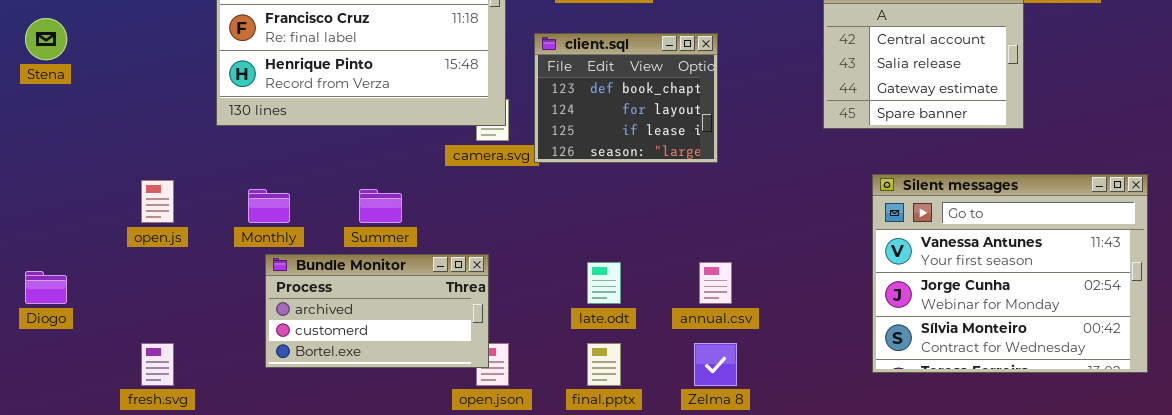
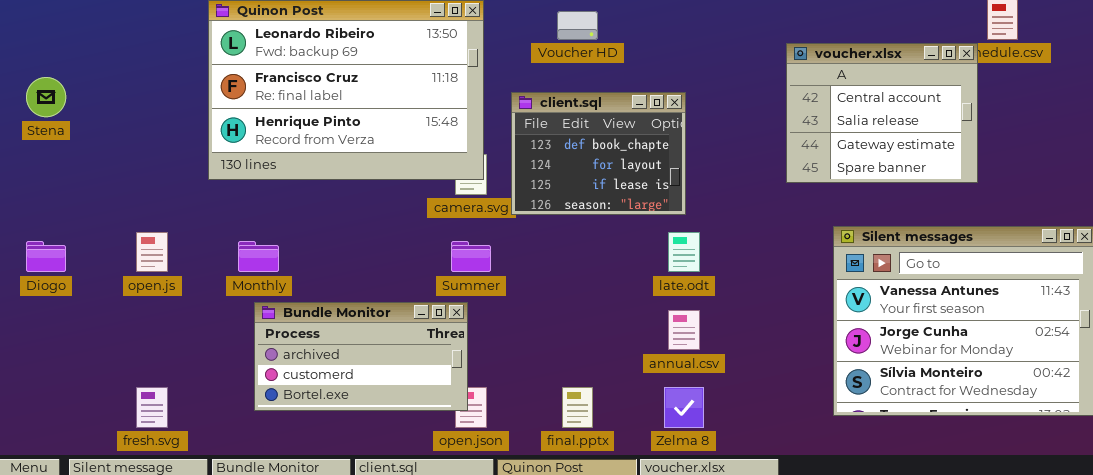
Summer: [359,189,402,223] -> [451,241,491,272], moved
late.odt: [587,262,621,304] -> [668,232,700,272], moved
Diogo: [25,271,67,304] -> [26,241,66,272], moved

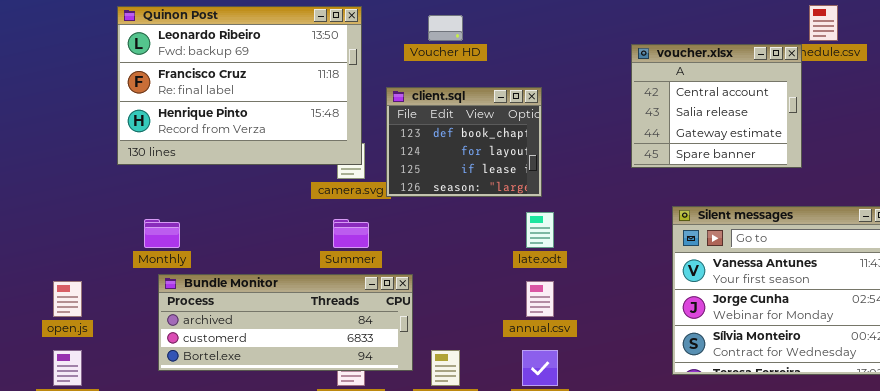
open.js: [136,232,168,272] -> [53,281,82,317], moved
Bundle Monitor: [254,302,468,411] -> [158,274,413,371], resized

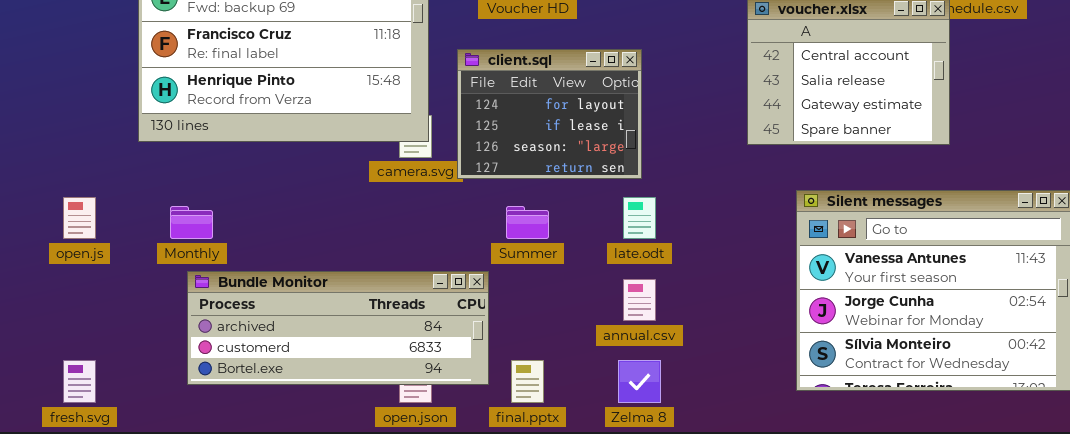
client.sql: [386,87,542,197] -> [457,49,642,179], scrolled down 1 row
Summer: [333,219,369,248] -> [506,206,549,239], moved
open.js: [53,281,82,317] -> [63,197,96,239], moved

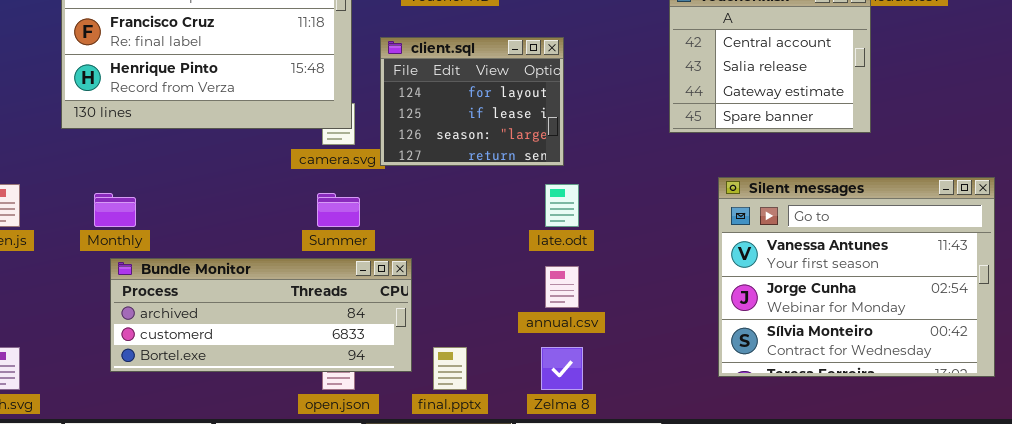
Summer: [506,206,549,239] -> [317,193,360,227], moved

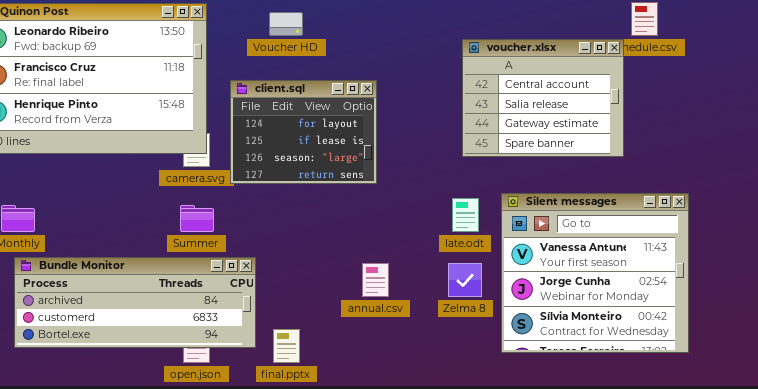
Silent messages: [718,177,995,377] -> [501,193,689,353], resized
late.odt: [545,184,579,227] -> [452,198,479,232], moved
Zelma 8: [541,347,583,390] -> [448,263,482,297], moved

